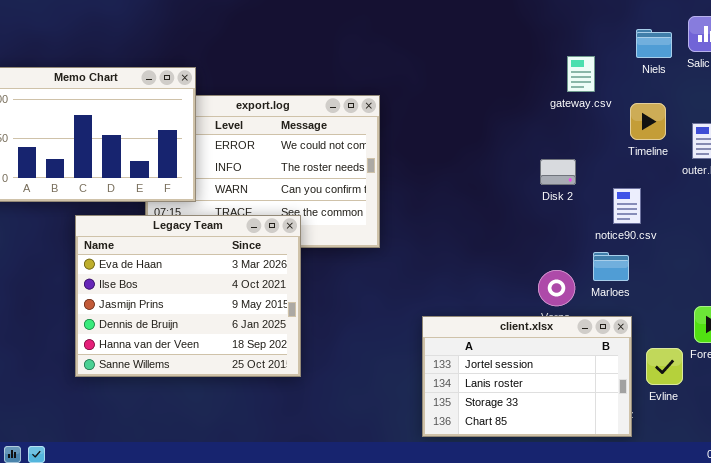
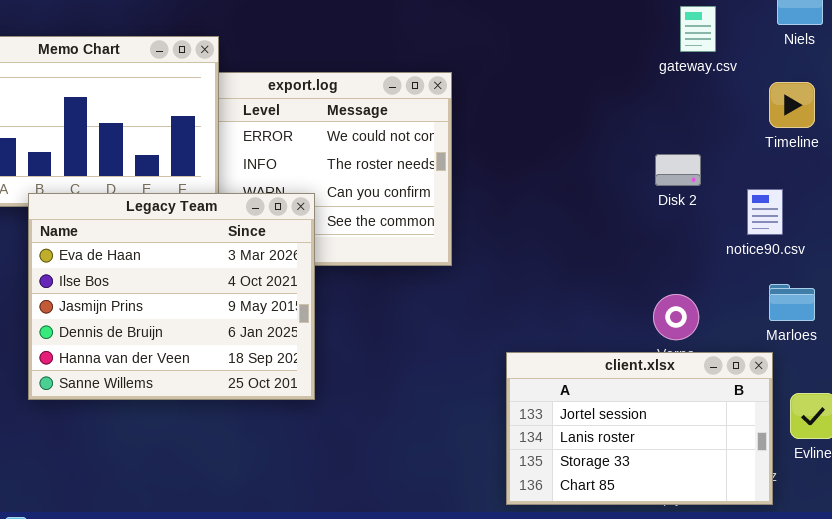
gateway.csv: [567,56,595,92] -> [680,6,716,52], moved
Legacy Team: [75,215,301,377] -> [28,193,315,400], moved
Marloes: [593,252,629,281] -> [769,284,815,321], moved

